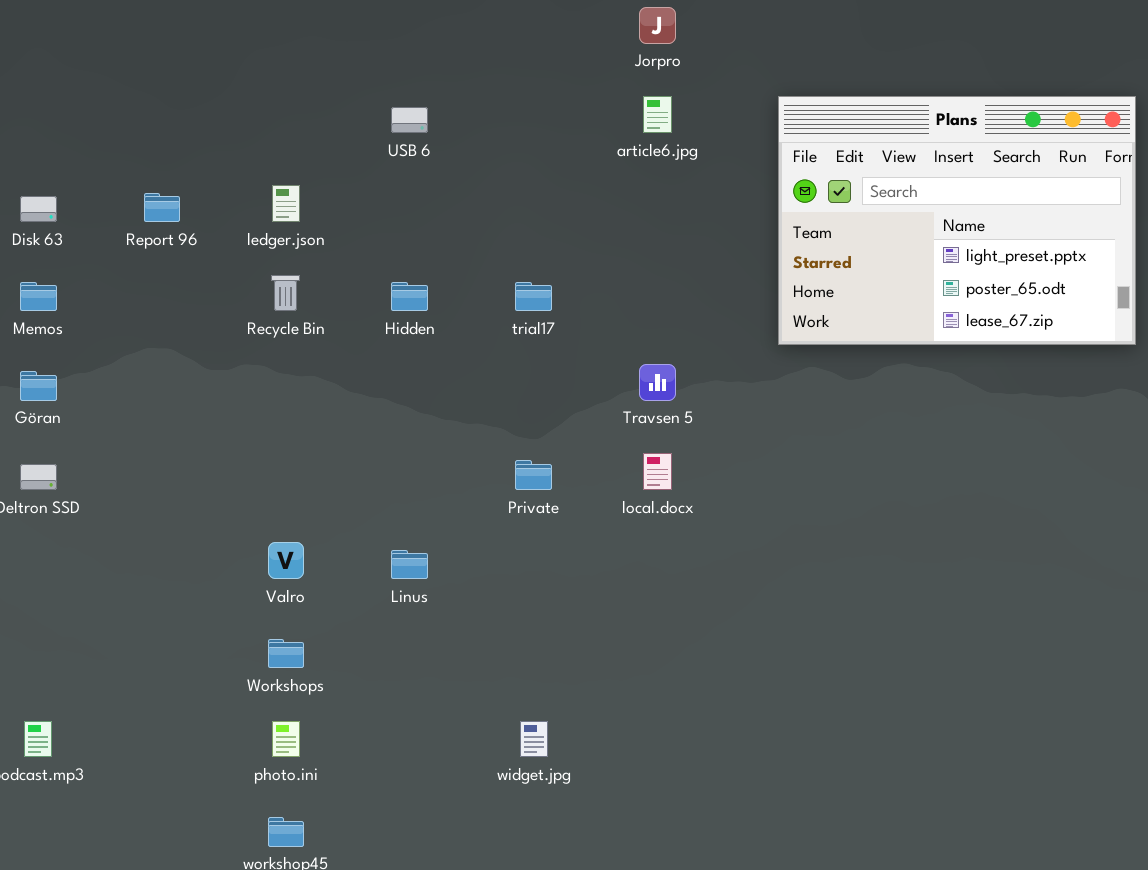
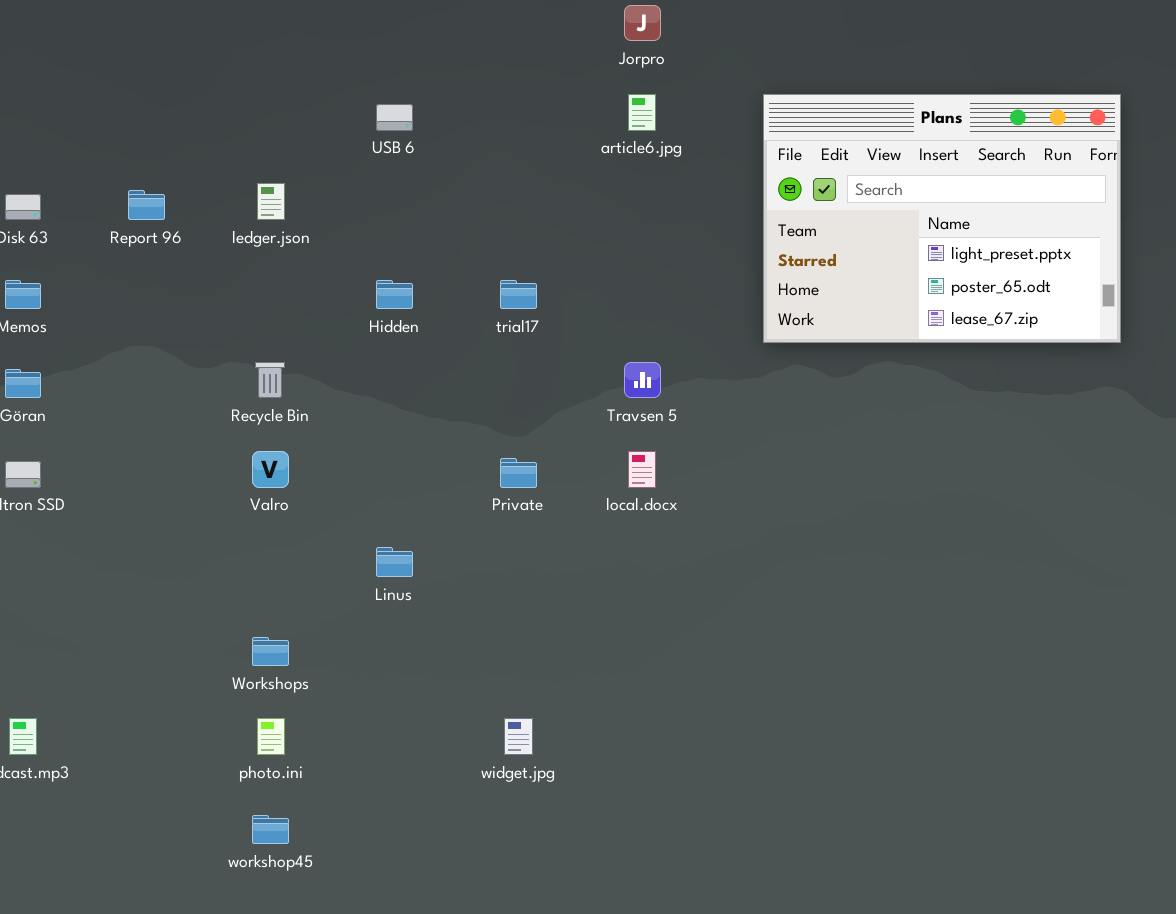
Recycle Bin: [271,275,300,311] -> [255,362,285,398], moved
Valro: [268,542,304,579] -> [252,451,289,488], moved

